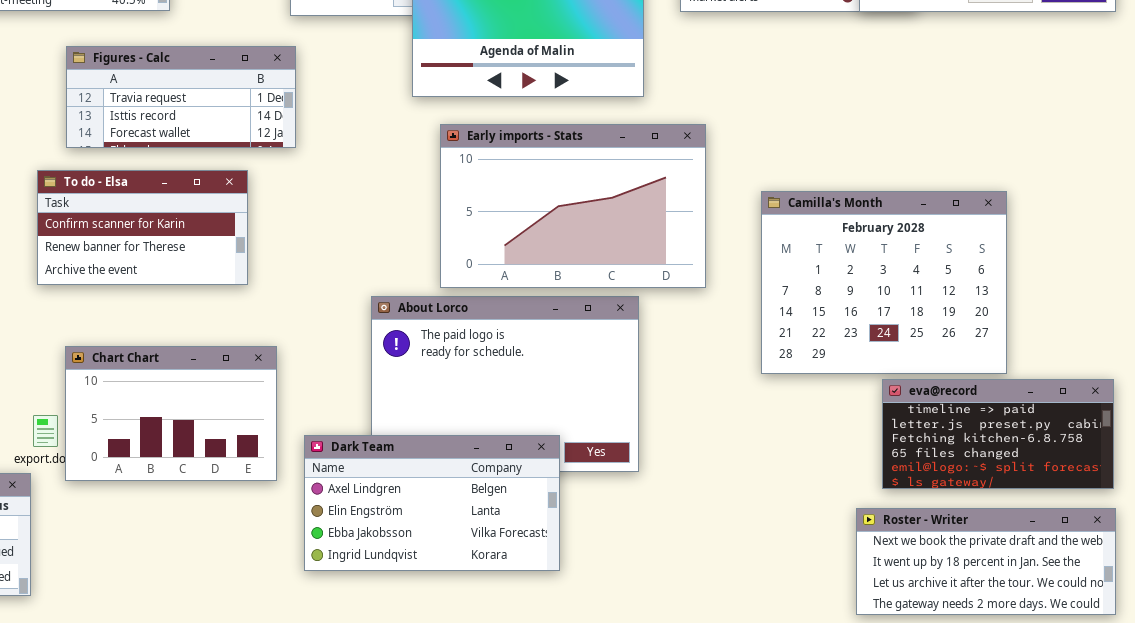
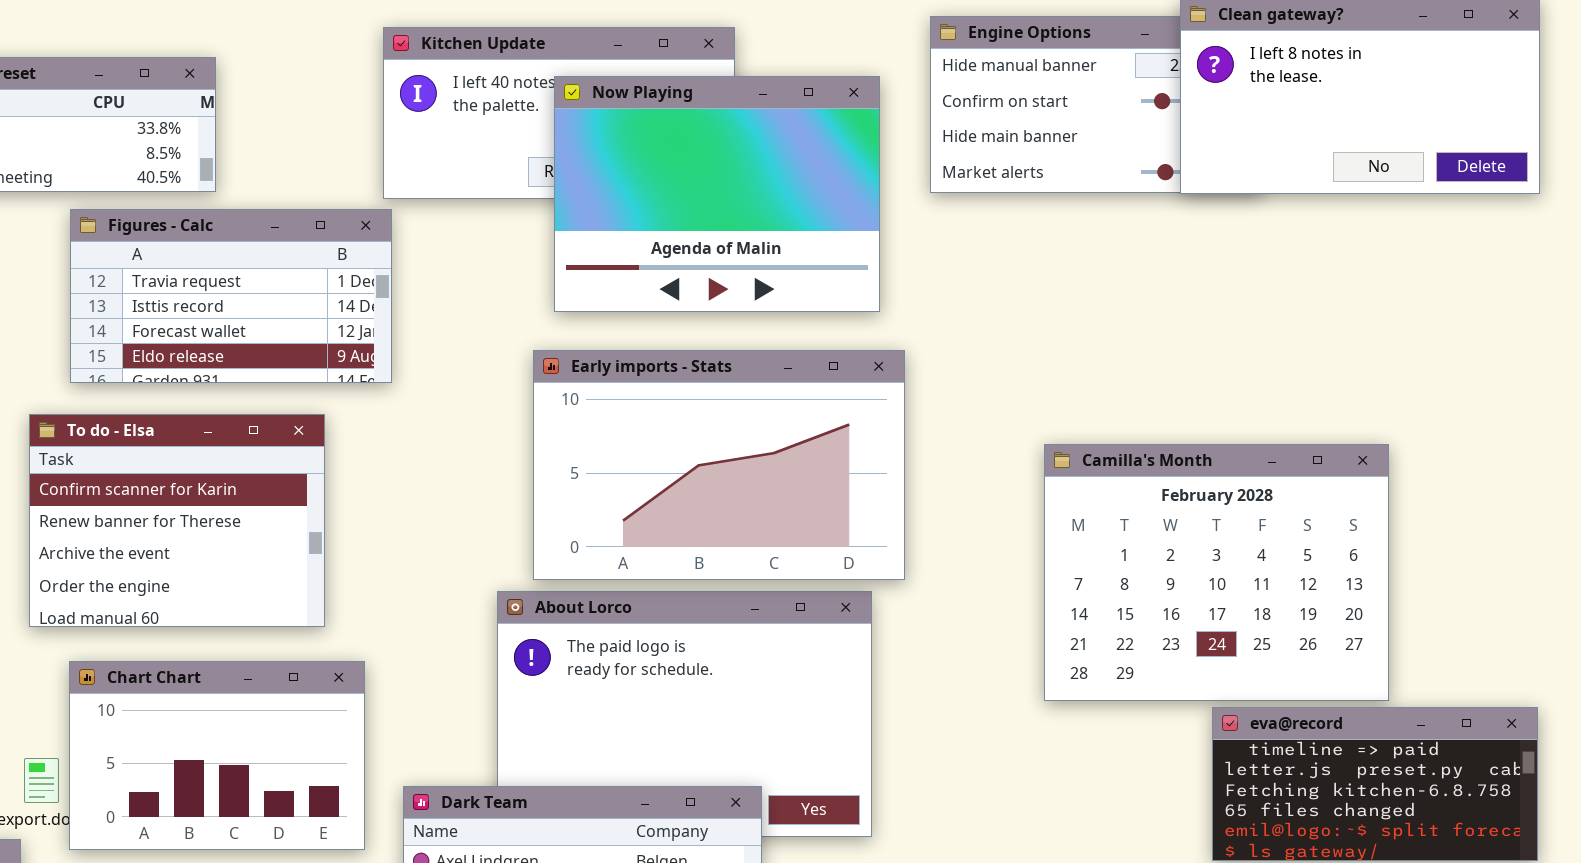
Figures - Calc: [66,46,296,148] -> [70,209,392,383], resized
Early imports - Stats: [440,124,706,288] -> [533,350,905,580], moved
To do - Elsa: [37,170,248,285] -> [29,414,325,627], resized

